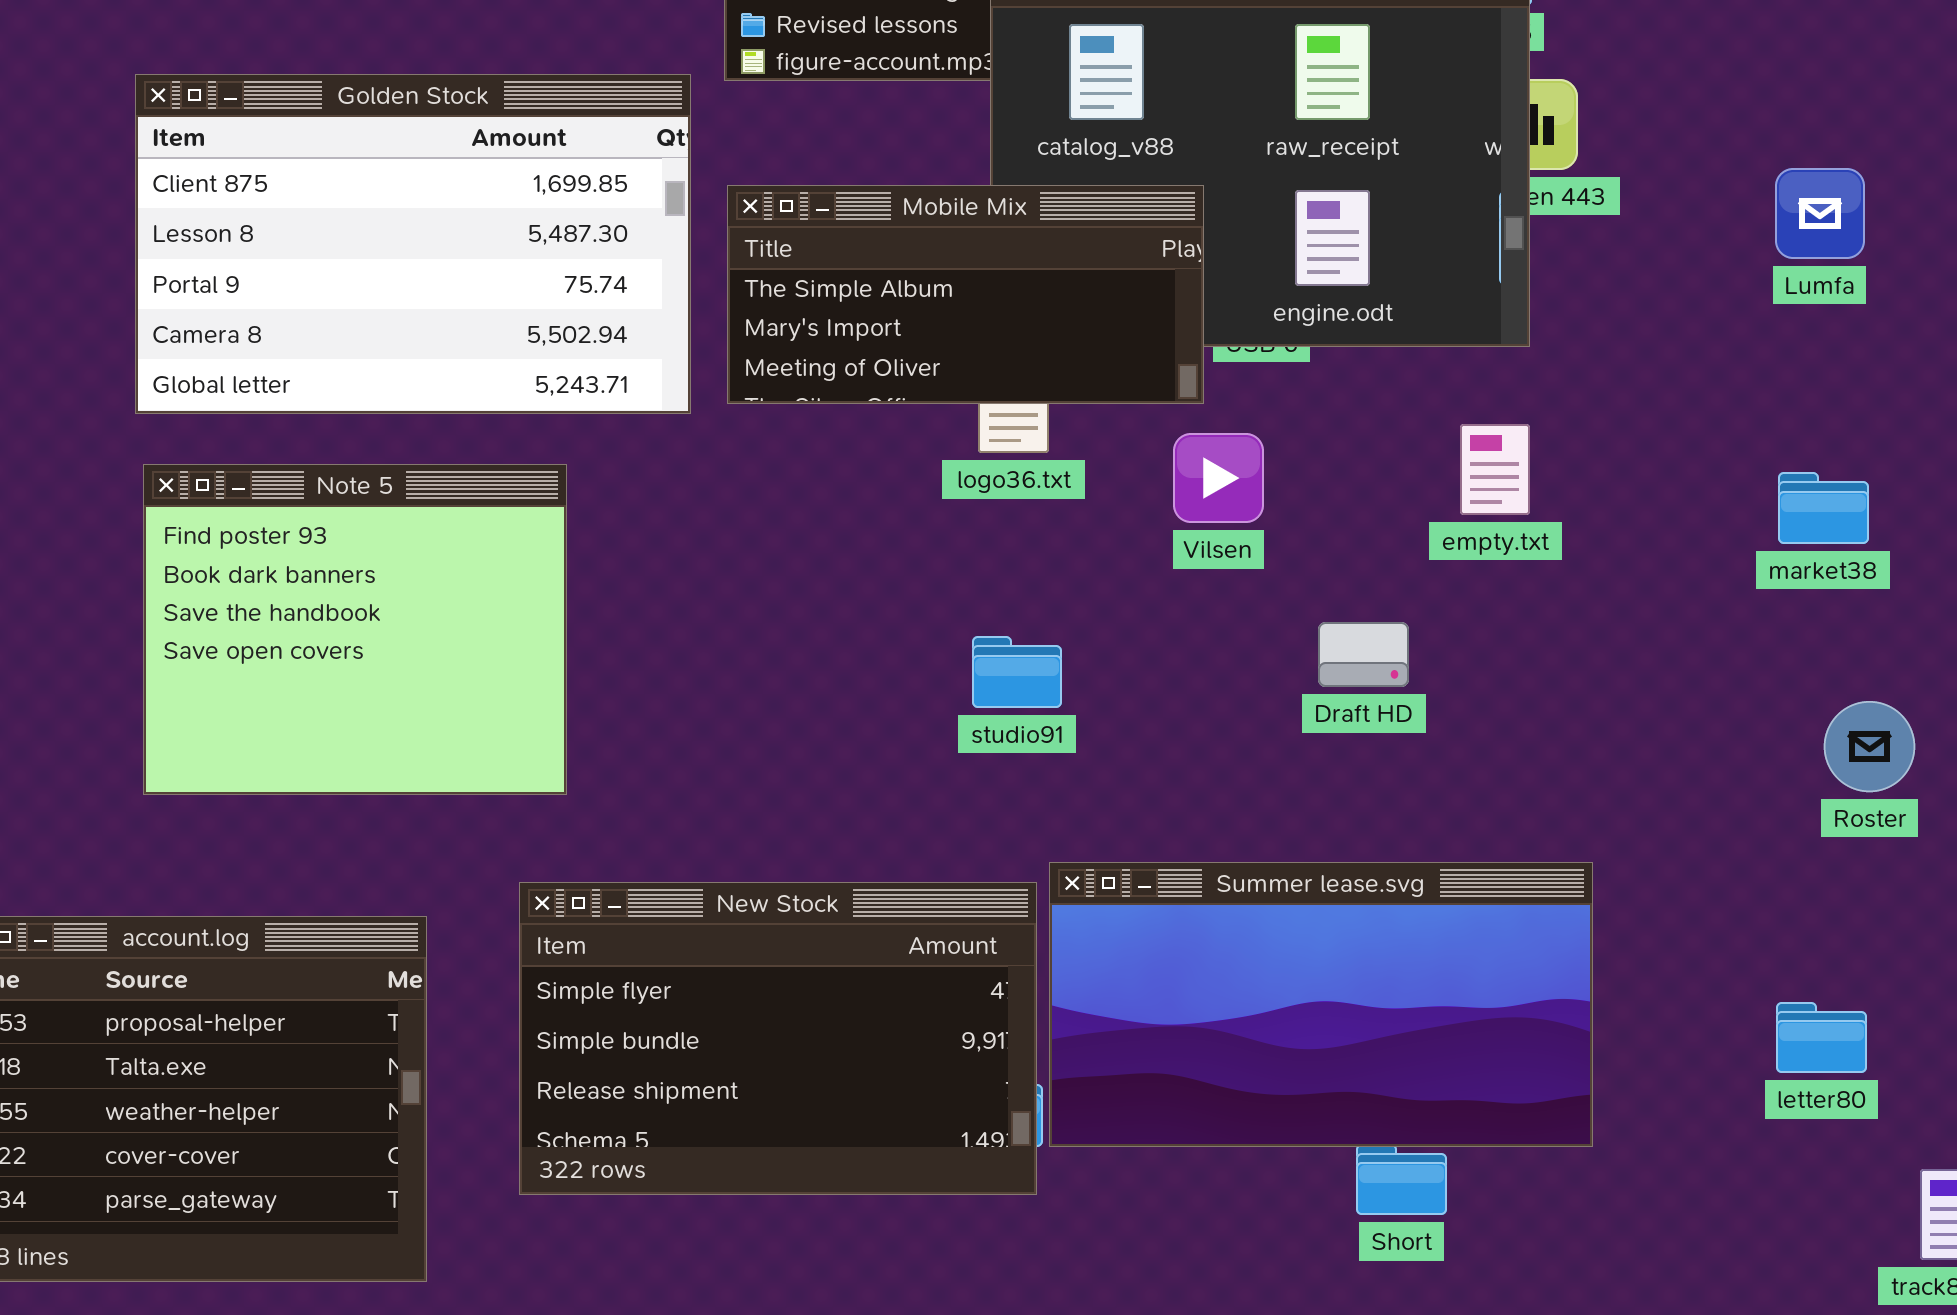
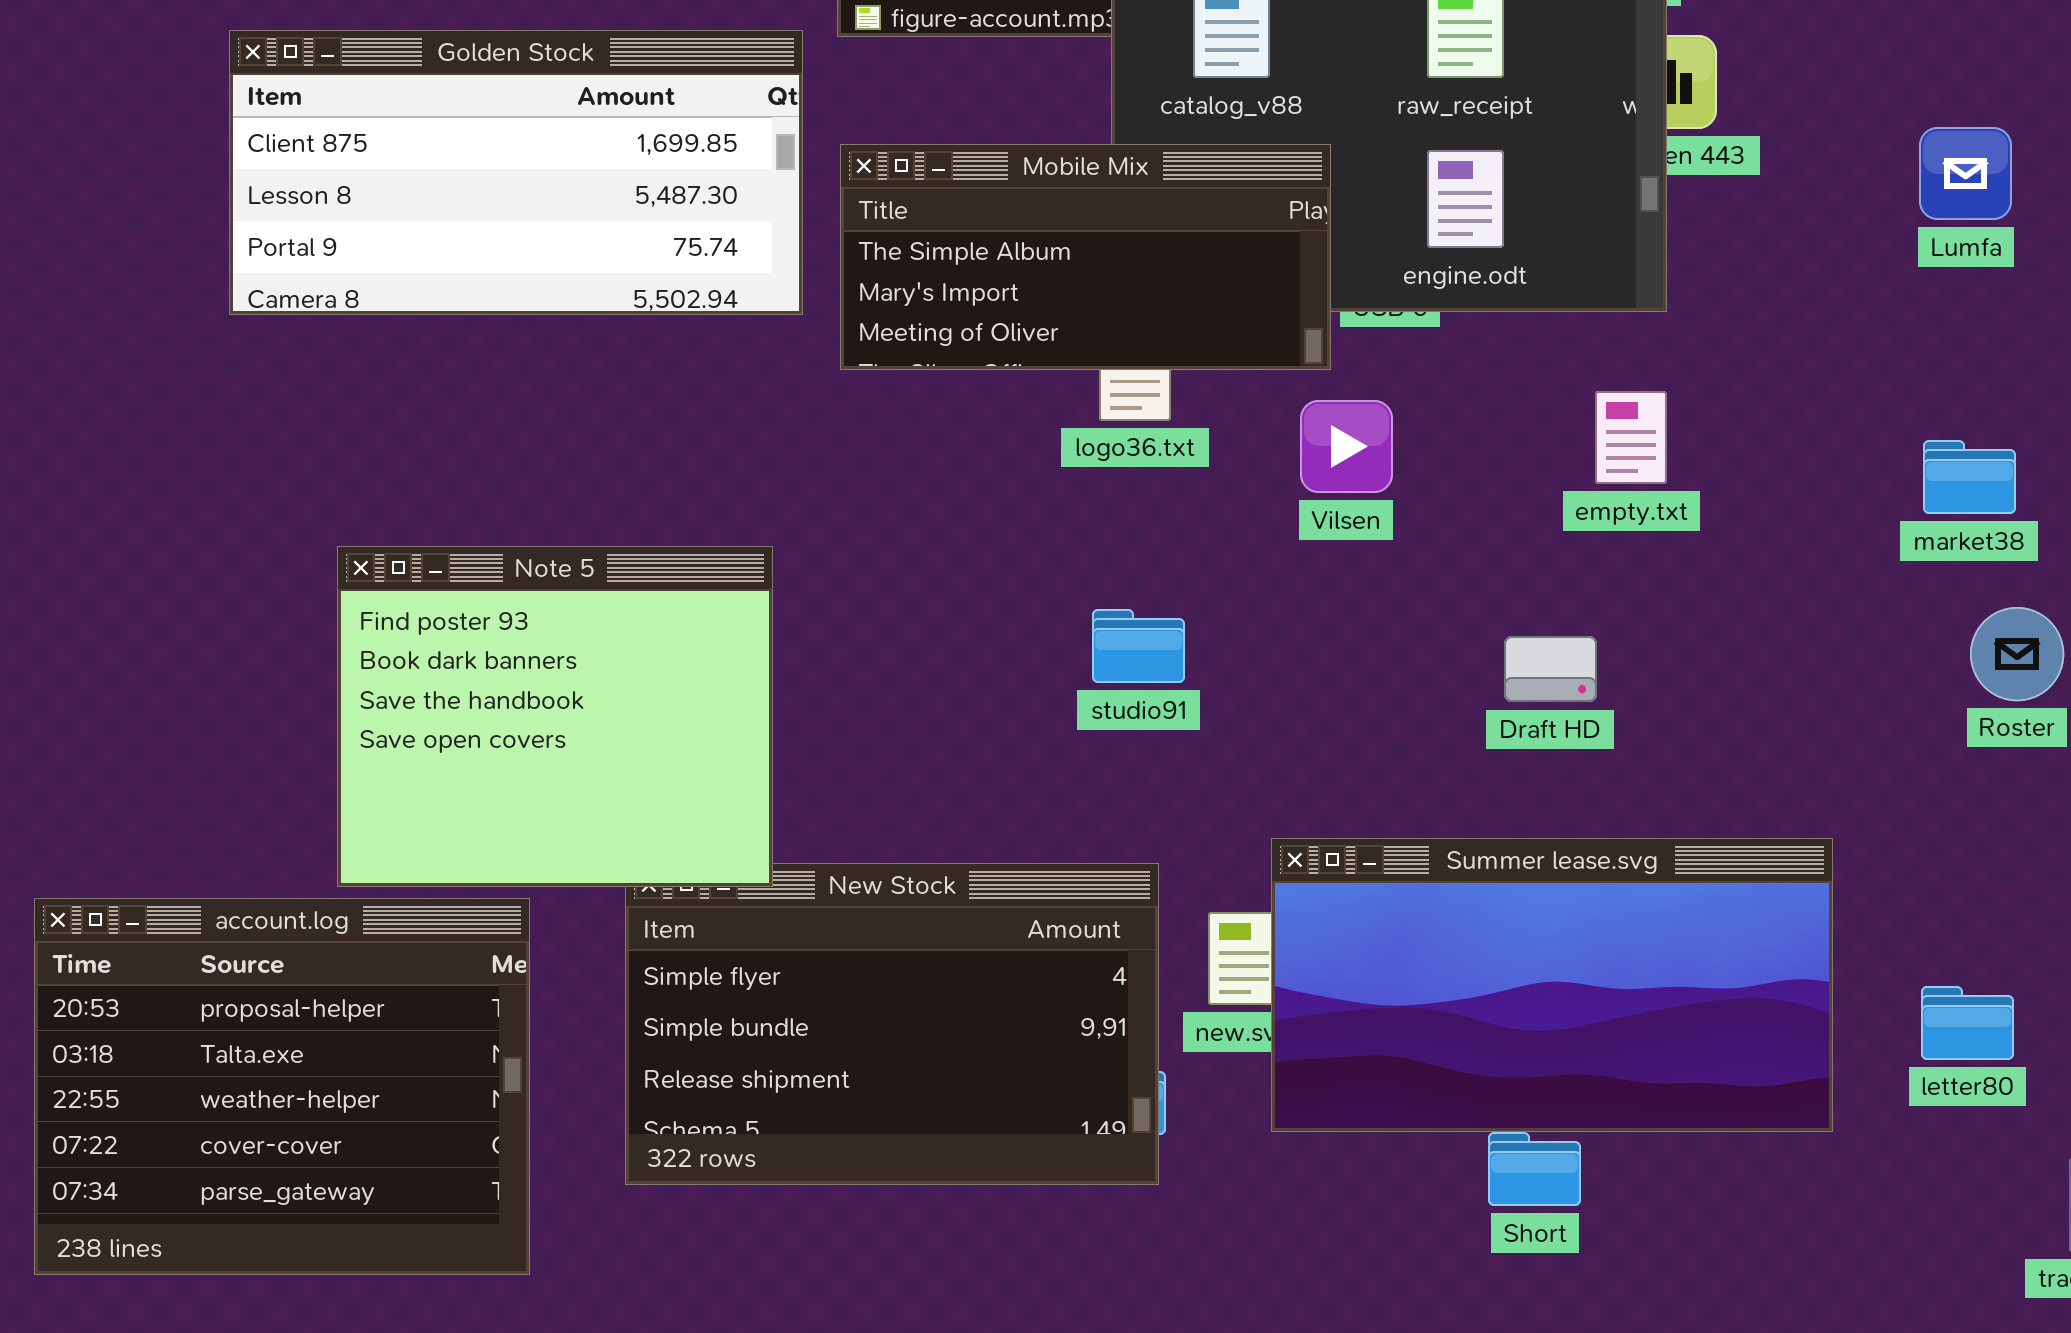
Golden Stock: [135,74,691,414] -> [229,30,803,315], resized
Note 5: [143,464,567,795] -> [337,546,773,887], moved
Draft HD: [1318,622,1409,687] -> [1504,636,1597,702], moved
Roster: [1824,701,1915,792] -> [1970,607,2064,701], moved
Summer lease.svg: [1049,862,1593,1147] -> [1271,838,1833,1132], moved

